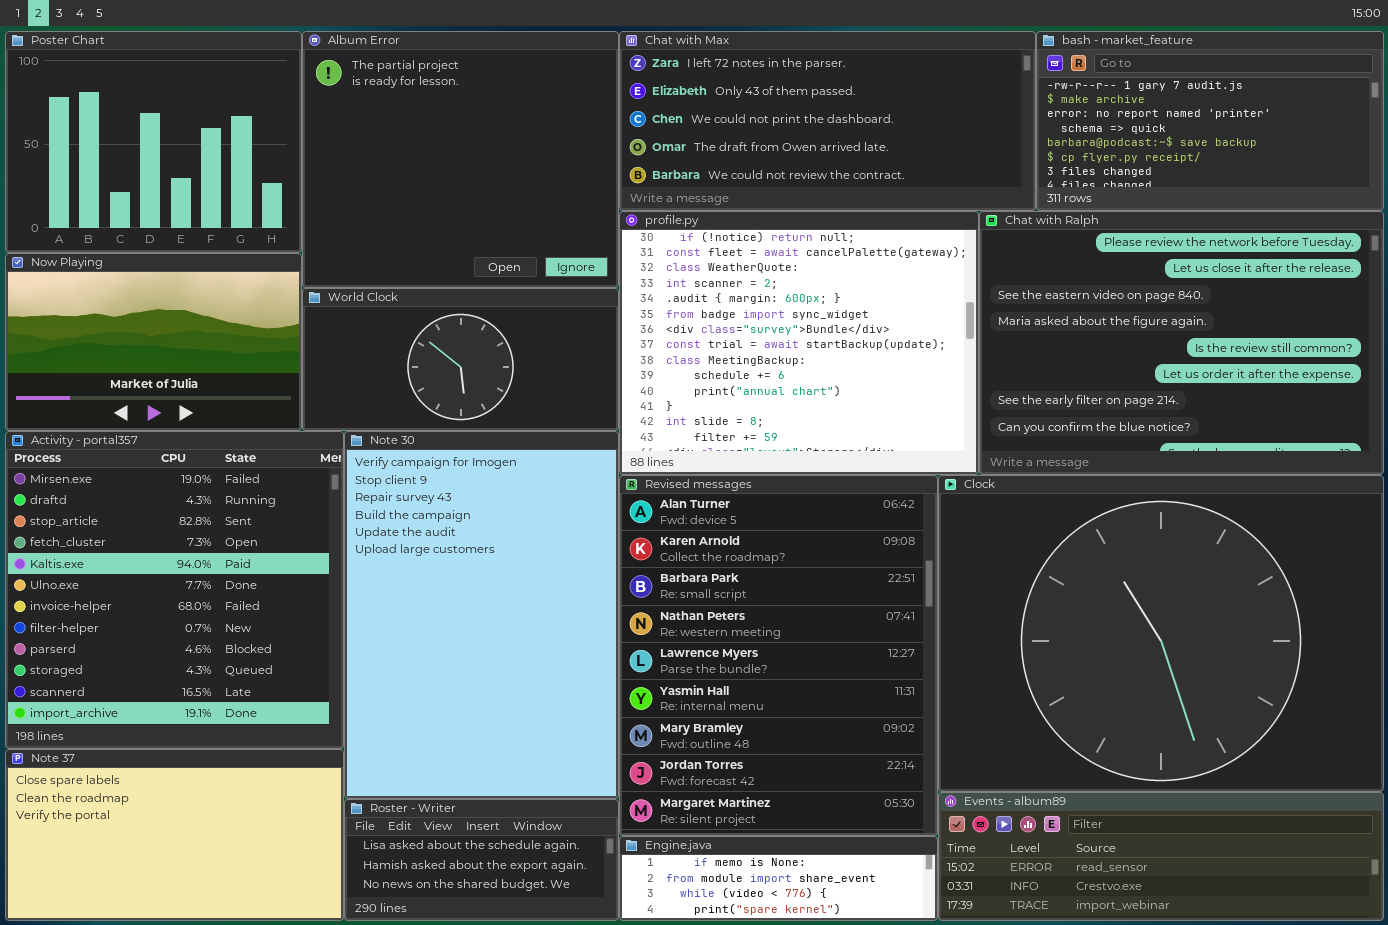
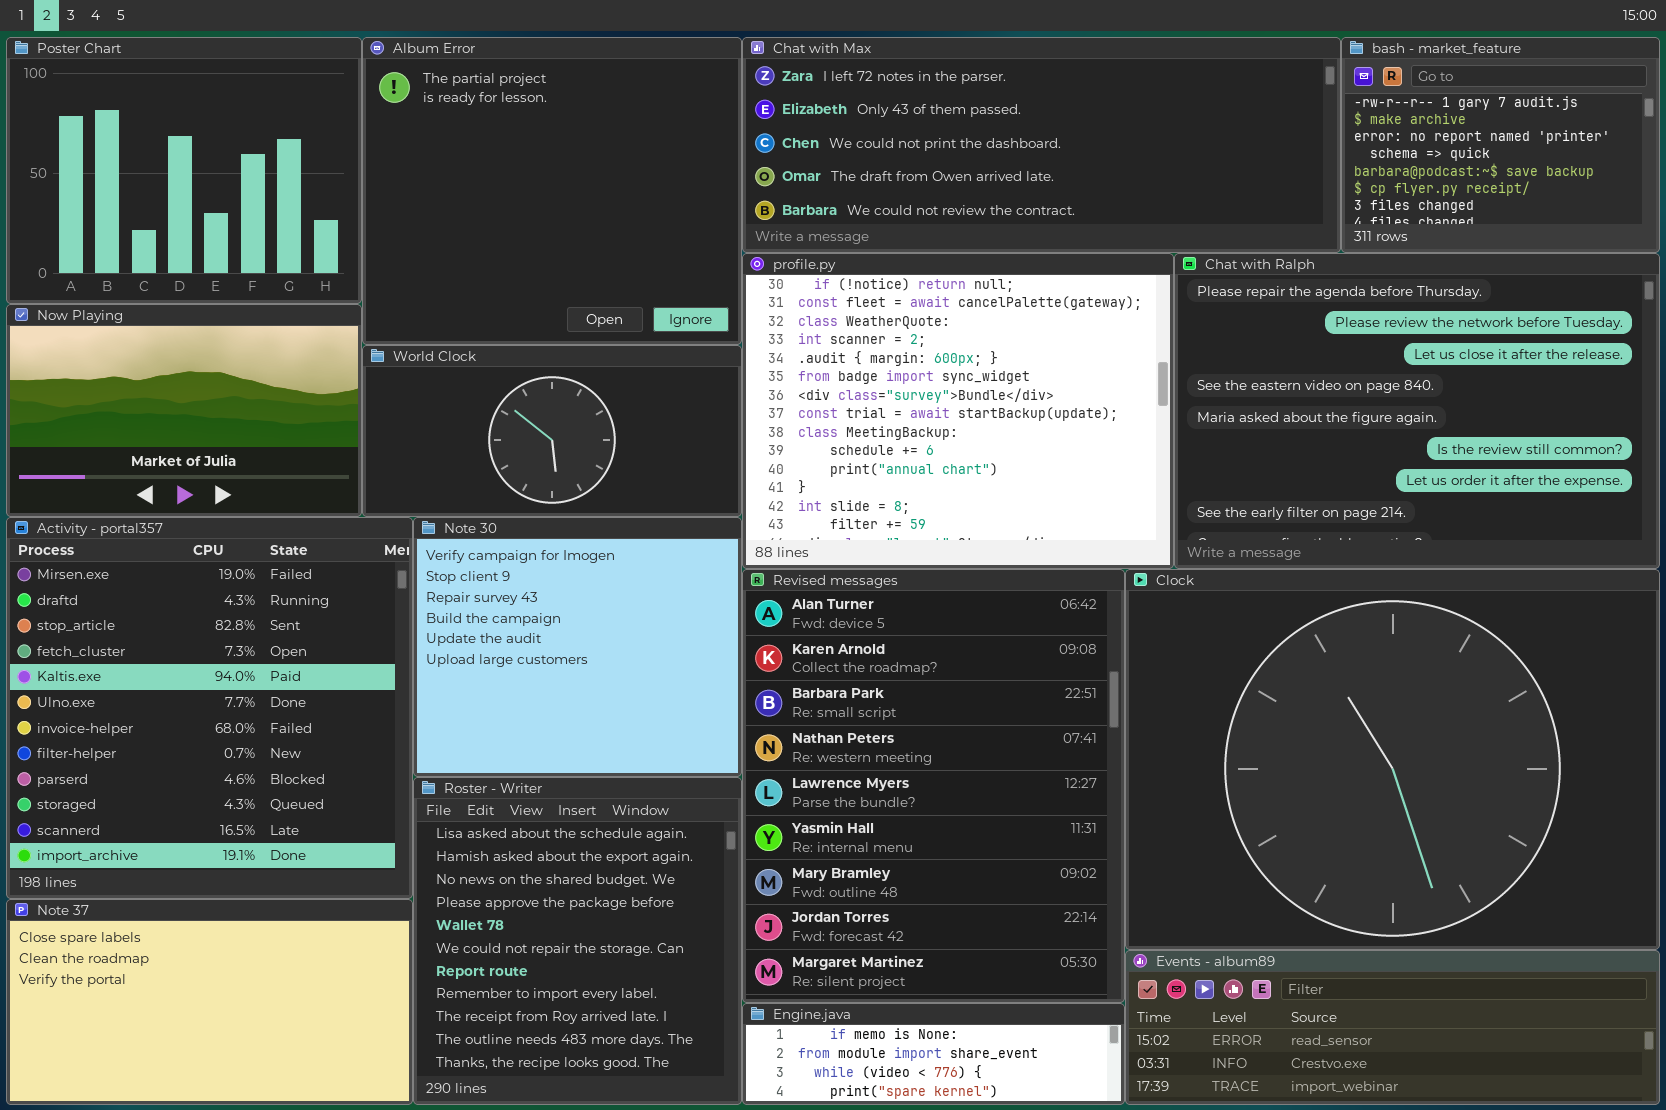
Chat with Max: [619,31,1036,211] -> [742,37,1341,253], resized
bash - market_feature: [1036,31,1384,211] -> [1341,37,1660,253], resized
Chat with Ralph: [979,211,1384,475] -> [1174,253,1660,569], scrolled up 1 row
Note 30: [344,431,619,799] -> [413,517,742,777], resized
Roster - Writer: [344,799,619,921] -> [413,777,742,1105], resized

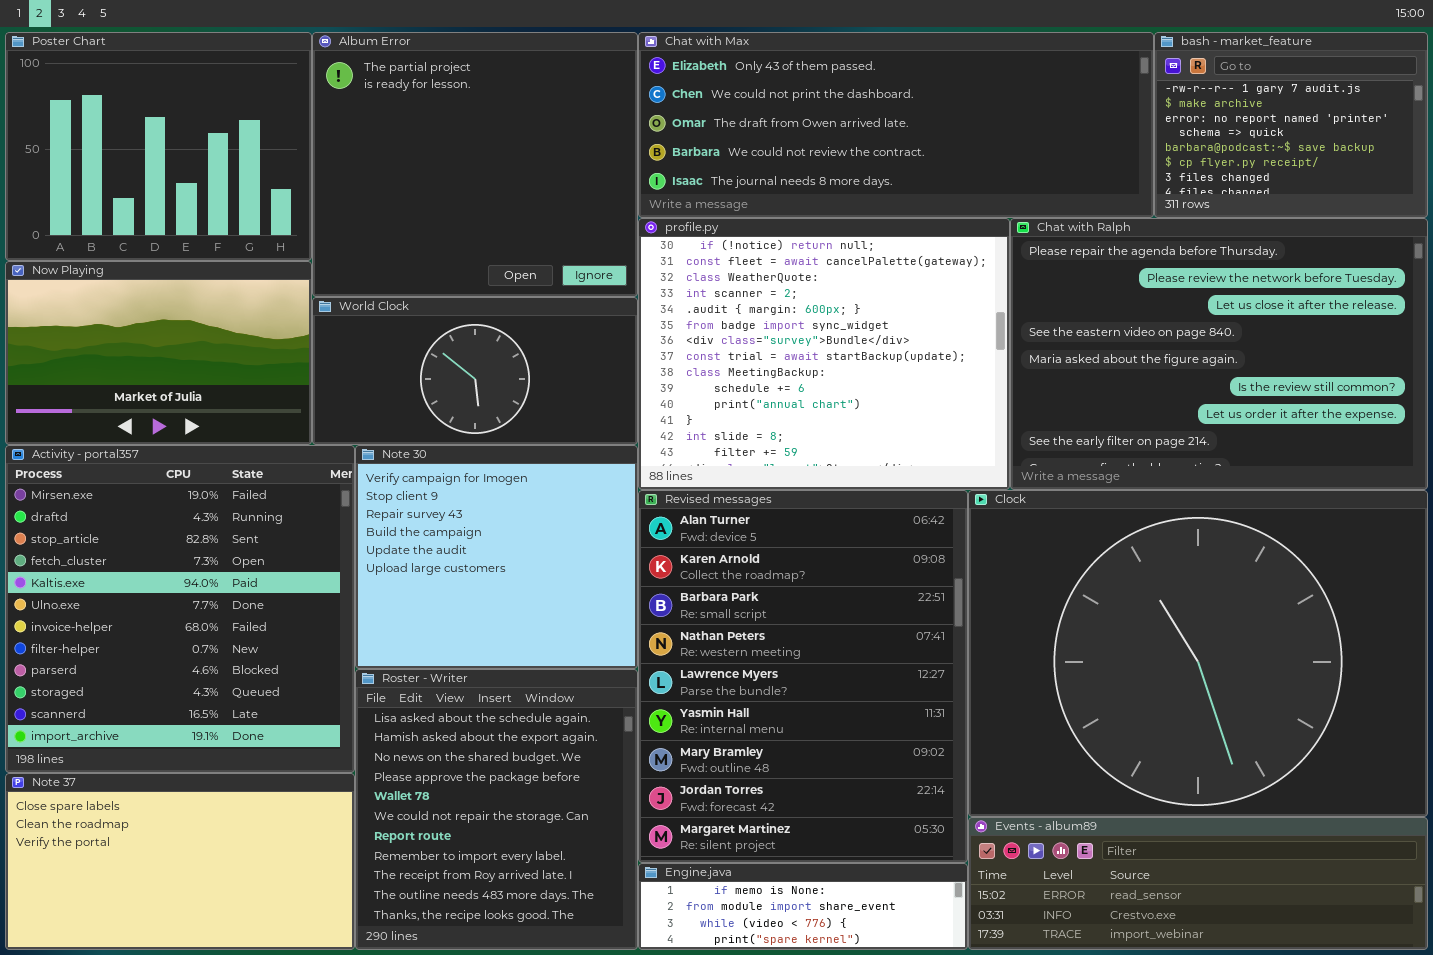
Chat with Max: [742,37,1341,253] -> [638,32,1154,218], scrolled down 1 row

